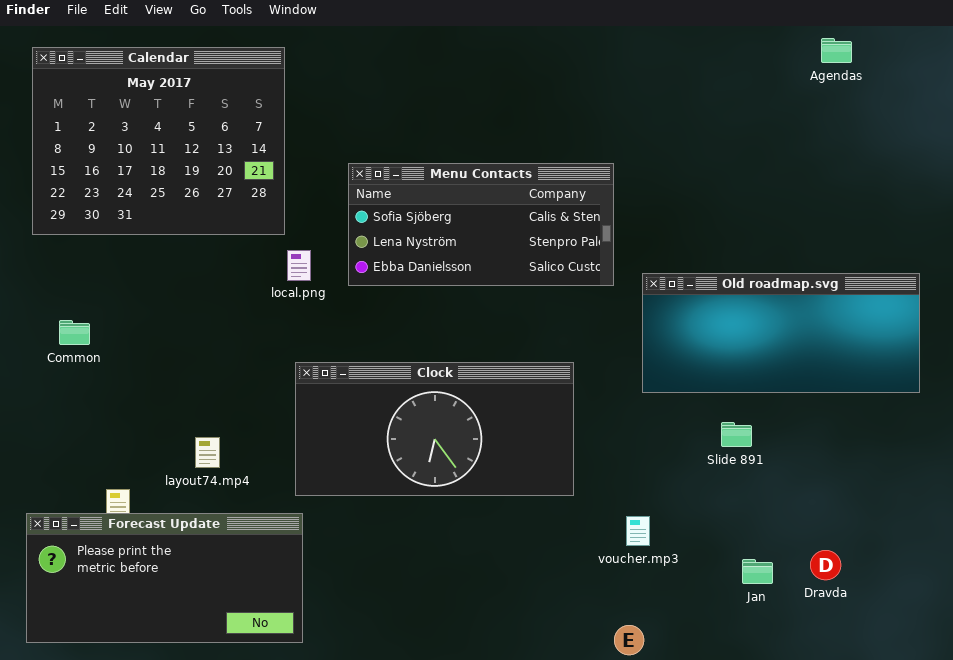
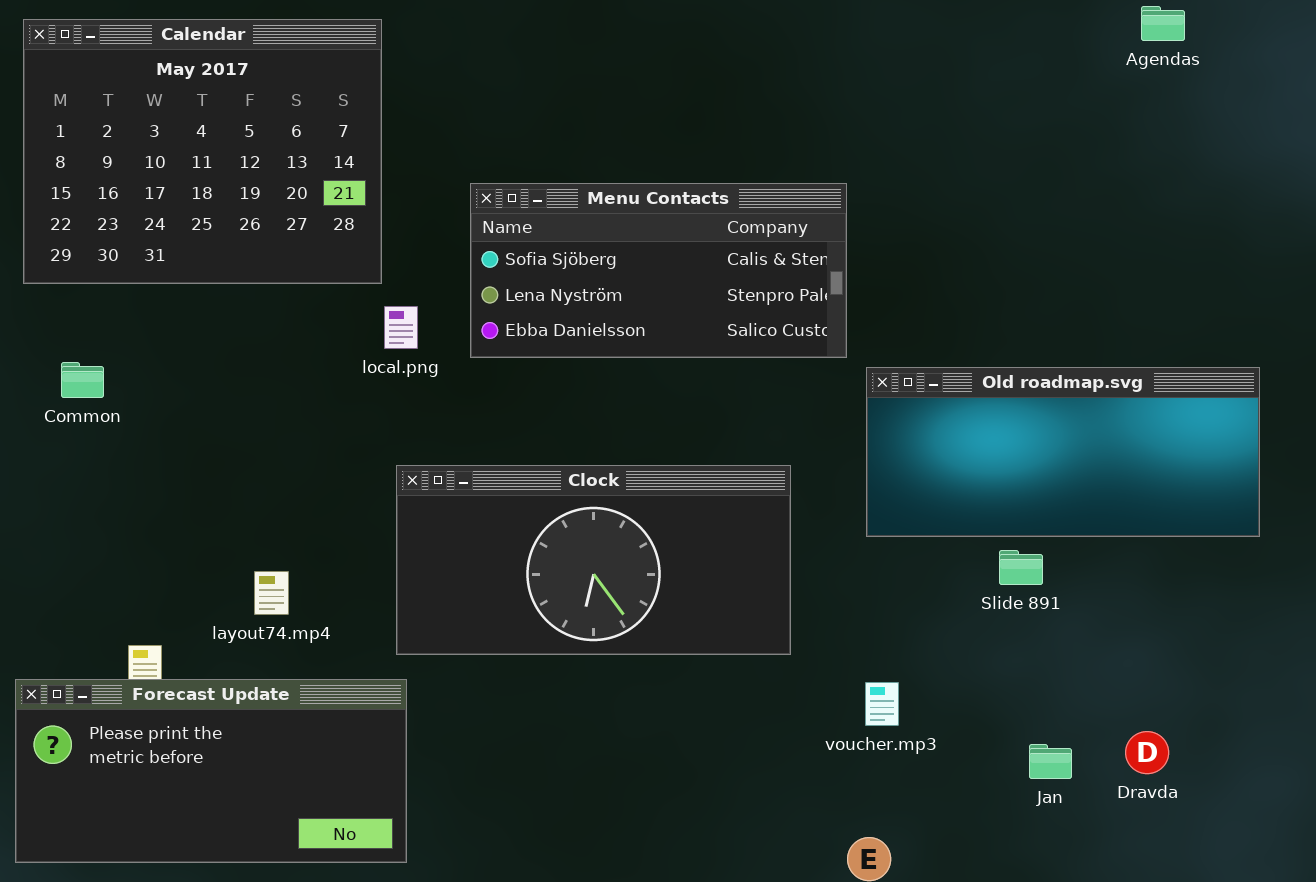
Old roadmap.svg: [642,273,920,393] -> [866,367,1260,537], moved
Common: [59,320,90,345] -> [61,362,104,398], moved

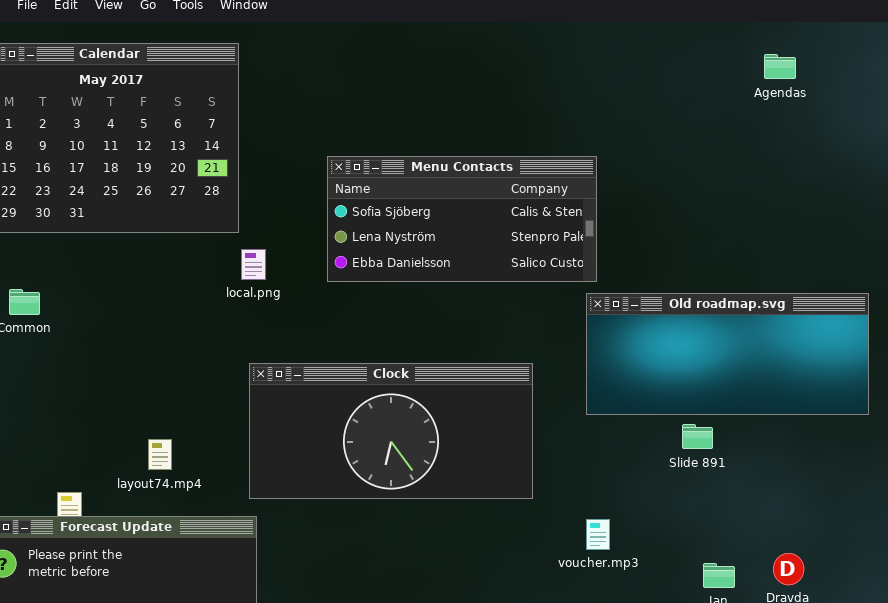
Agendas: [1141,6,1185,41] -> [764,54,796,79], moved
Menu Contacts: [470,183,847,358] -> [327,156,597,282], moved

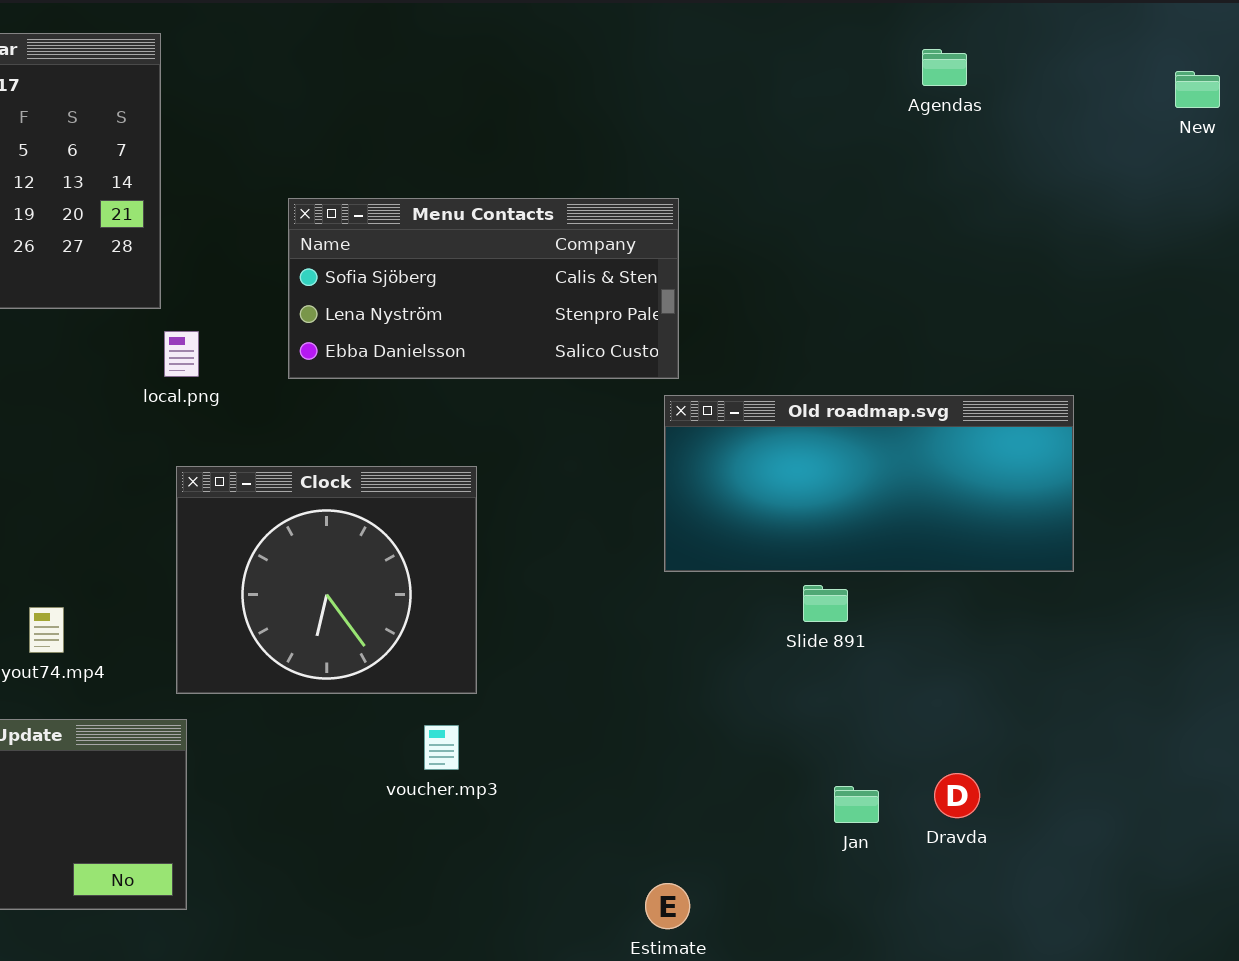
Clock: [249,363,533,499] -> [176,466,477,694], resized
voucher.mp3: [586,519,610,550] -> [424,725,459,770], moved

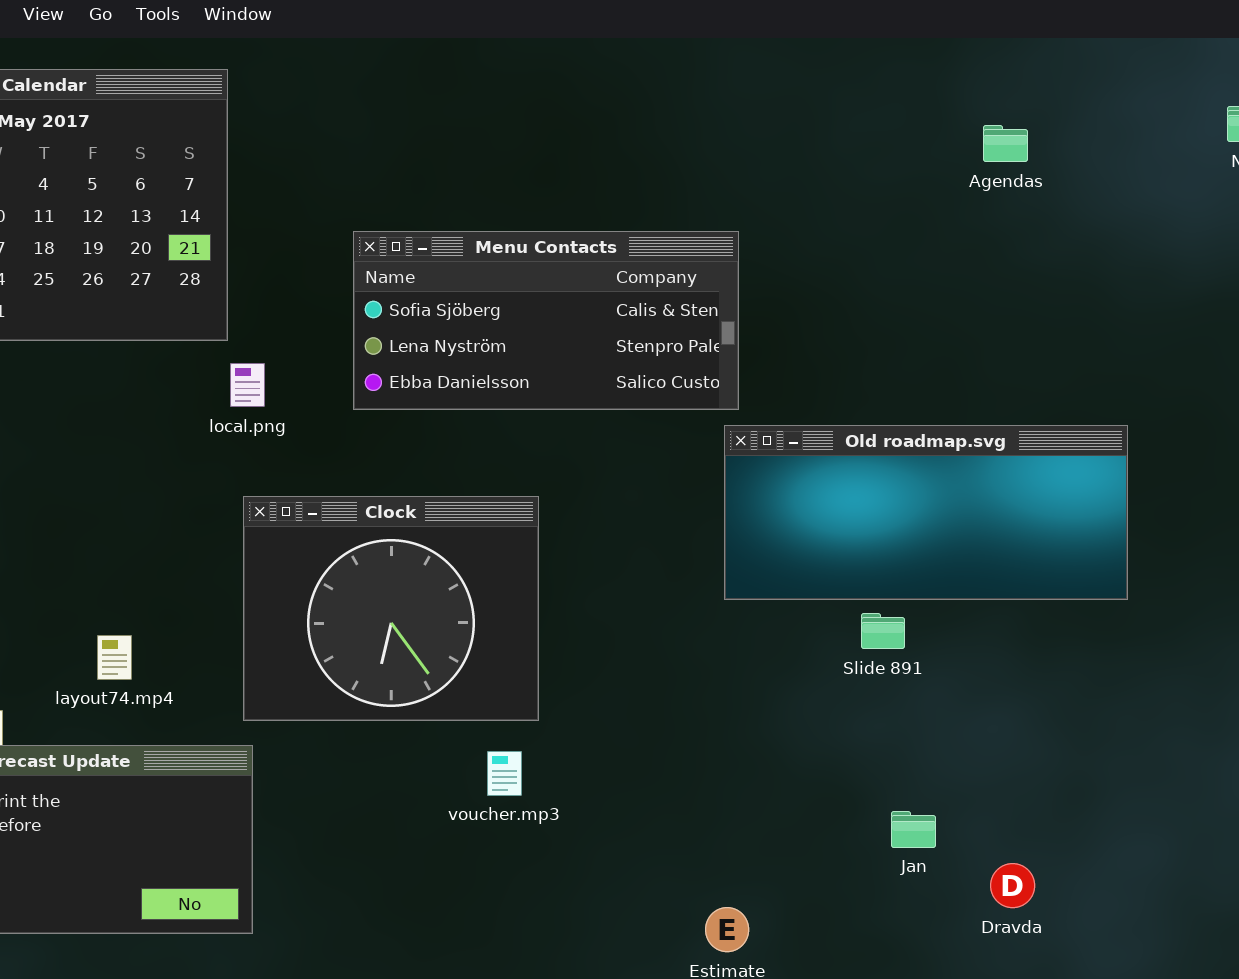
Agendas: [922,49,967,86] -> [983,125,1028,162], moved
Dravda: [934,773,980,818] -> [990,863,1035,908], moved

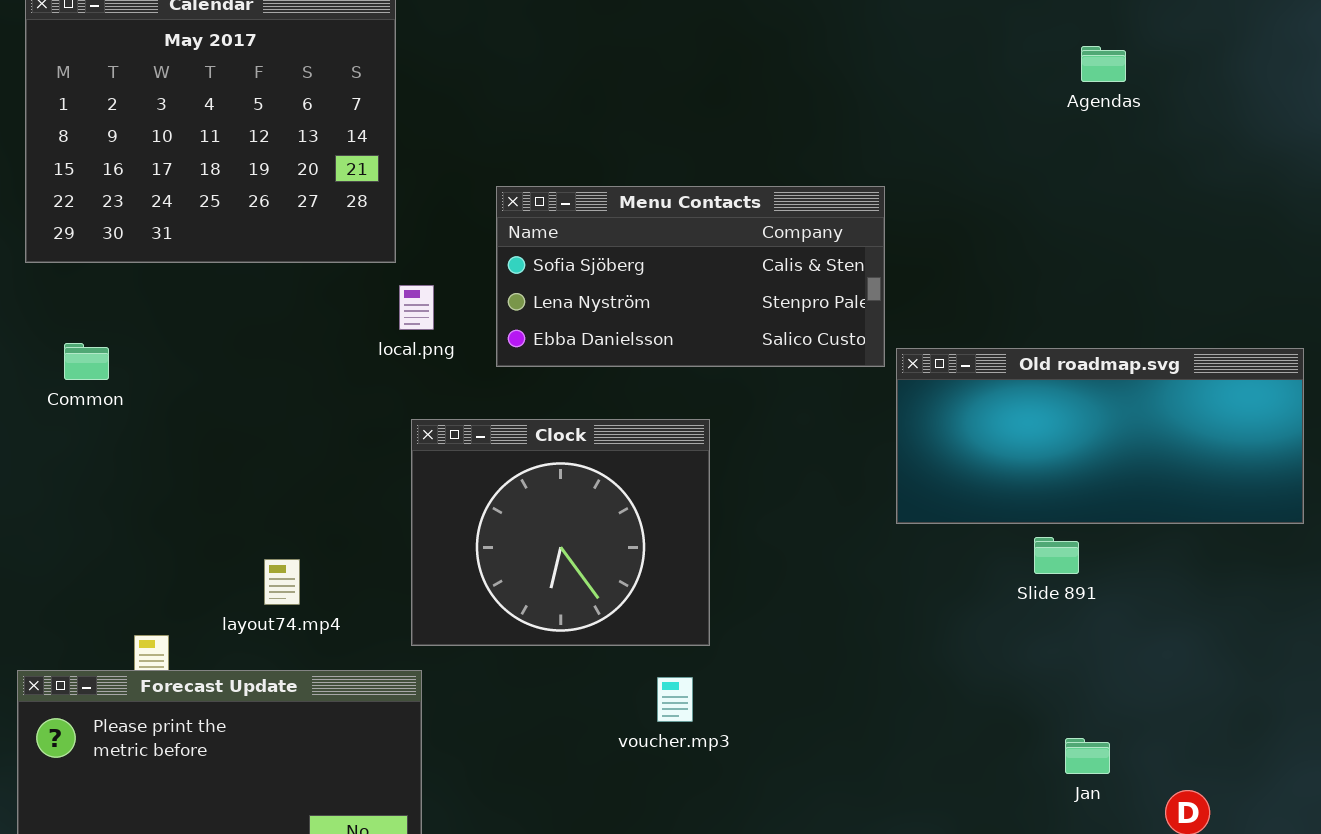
Agendas: [983,125,1028,162] -> [1081,46,1126,82], moved
Menu Contacts: [353,231,739,410] -> [496,186,885,367], moved

